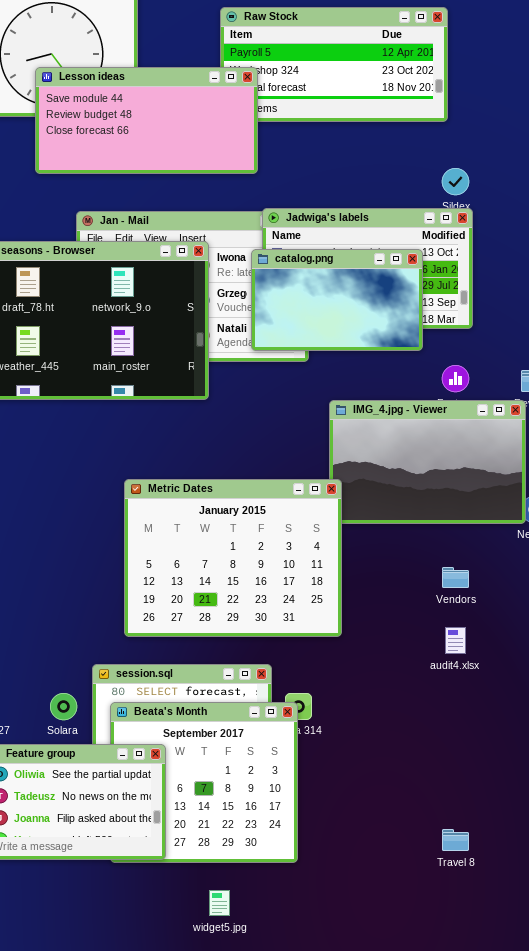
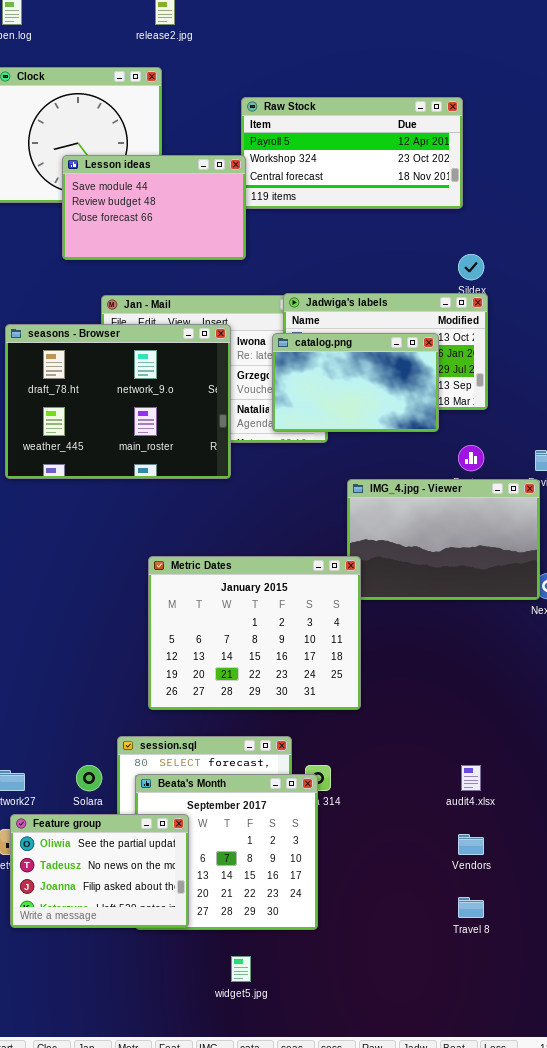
Lesson ideas: [35,67,258,174] -> [62,155,246,260], resized
Vendors: [442,567,469,588] -> [458,834,484,855], moved
audit4.xlsx: [445,627,466,654] -> [461,765,481,791], moved

